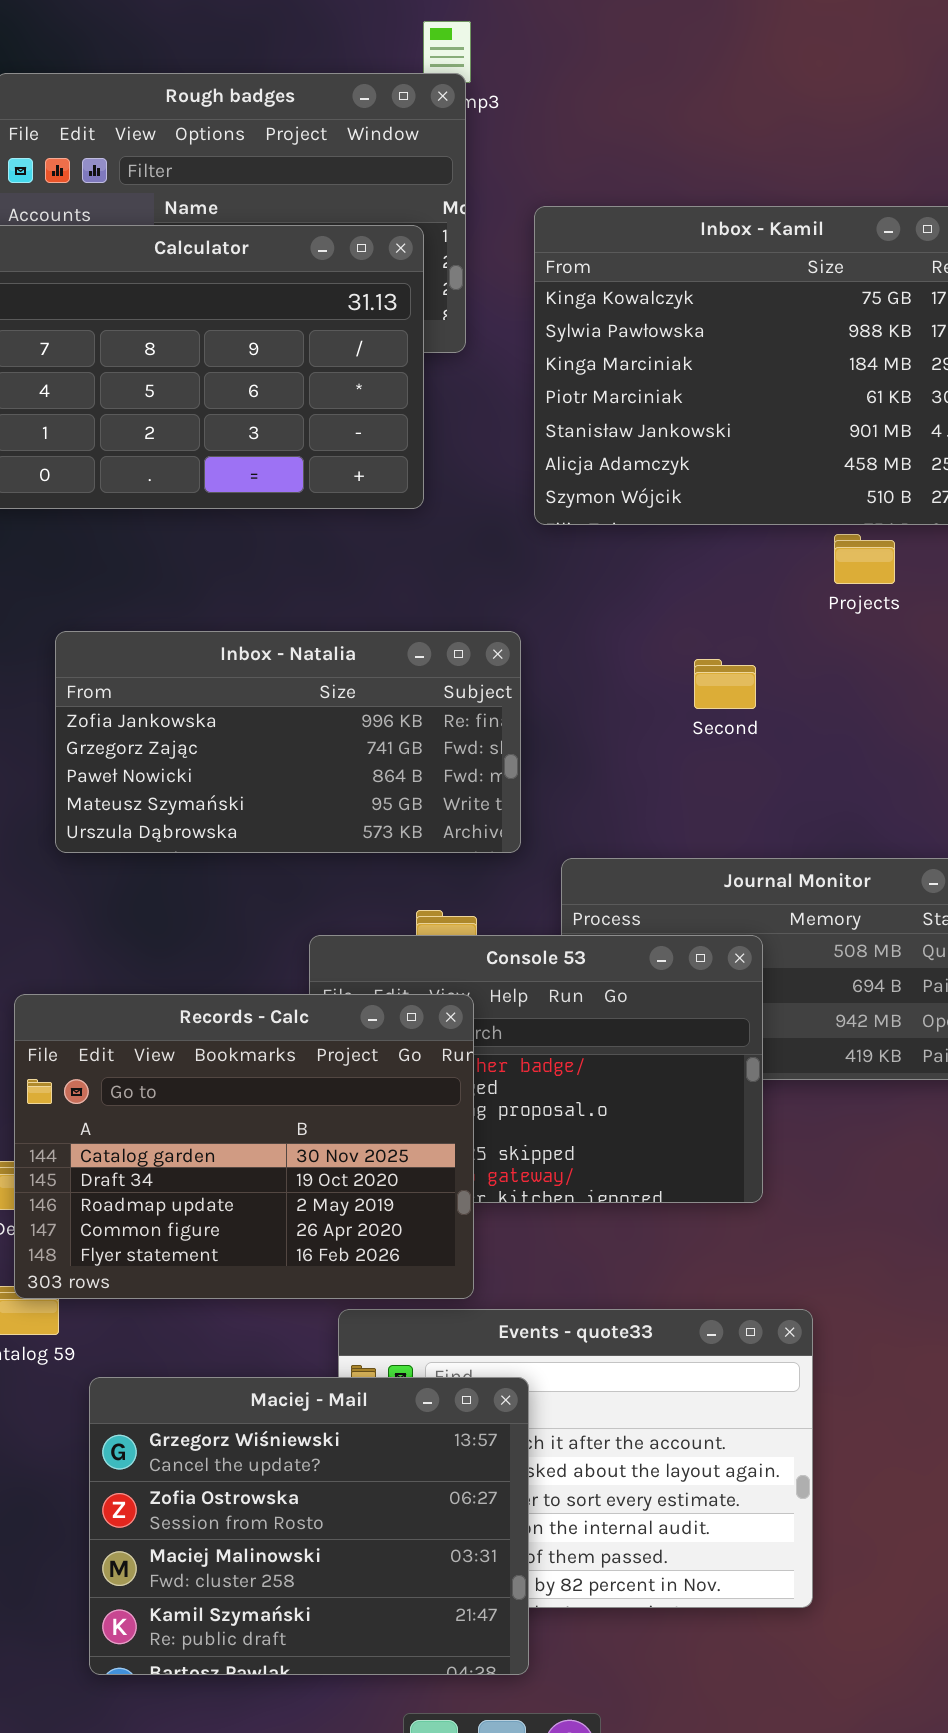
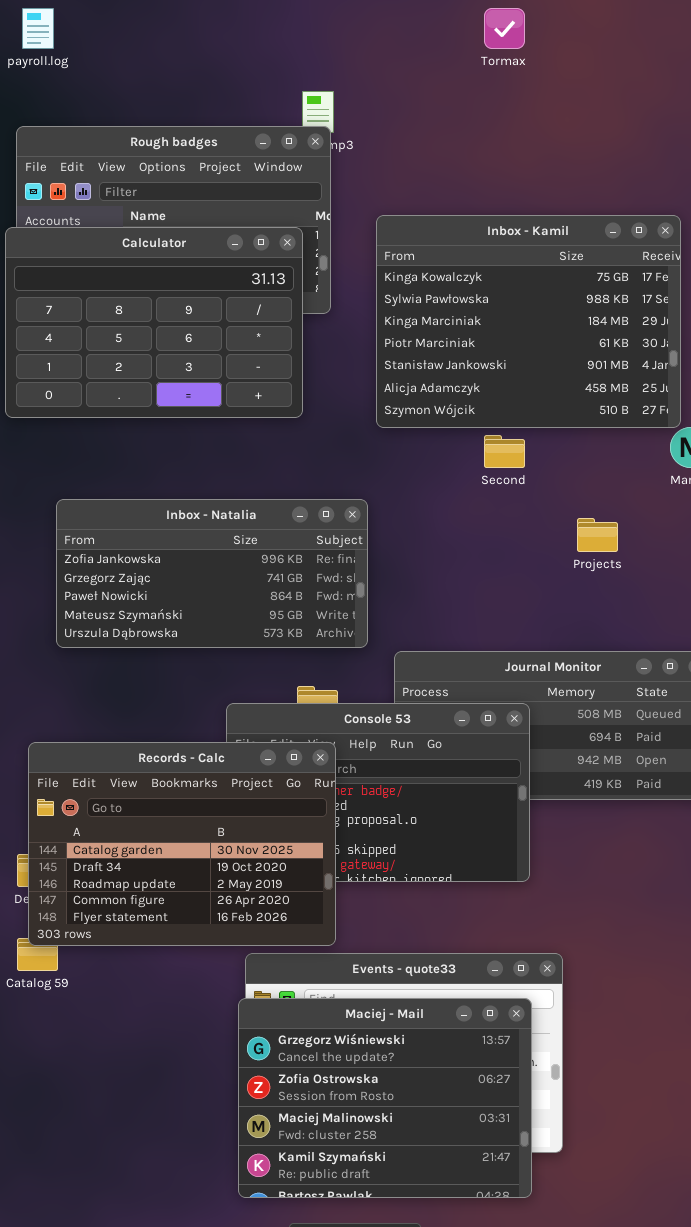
Projects: [834,534,895,584] -> [577,518,618,552], moved
Second: [694,659,756,709] -> [484,435,525,468], moved
Maciej - Mail: [89,1377,529,1675] -> [238,998,532,1198], moved

